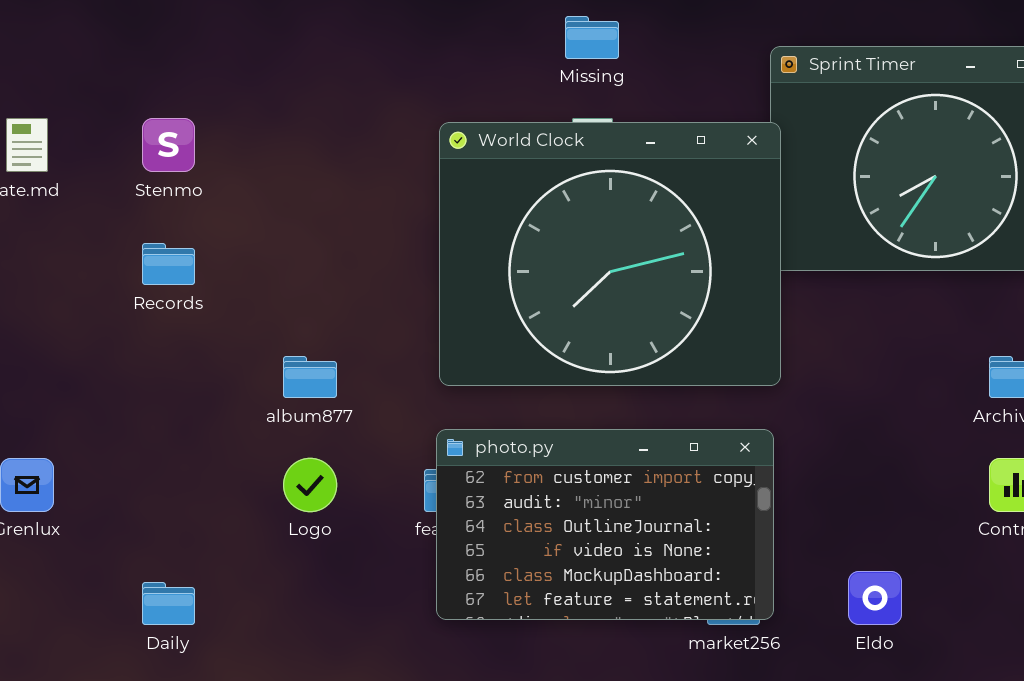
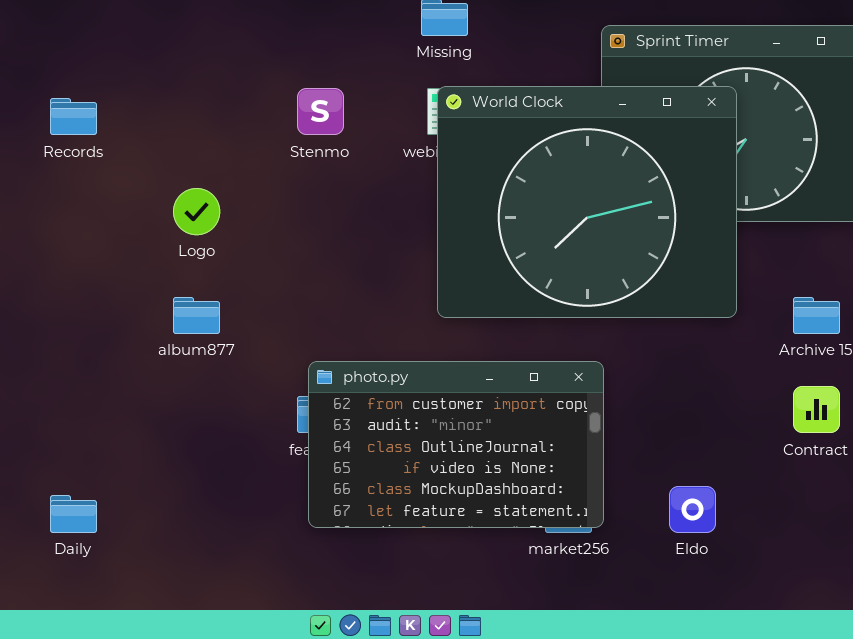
Stenmo: [142,118,195,172] -> [297,88,344,135], moved
World Clock: [439,122,781,386] -> [437,86,737,318], moved
Records: [142,243,195,285] -> [50,98,97,135], moved
Logo: [283,458,337,512] -> [173,188,220,235], moved

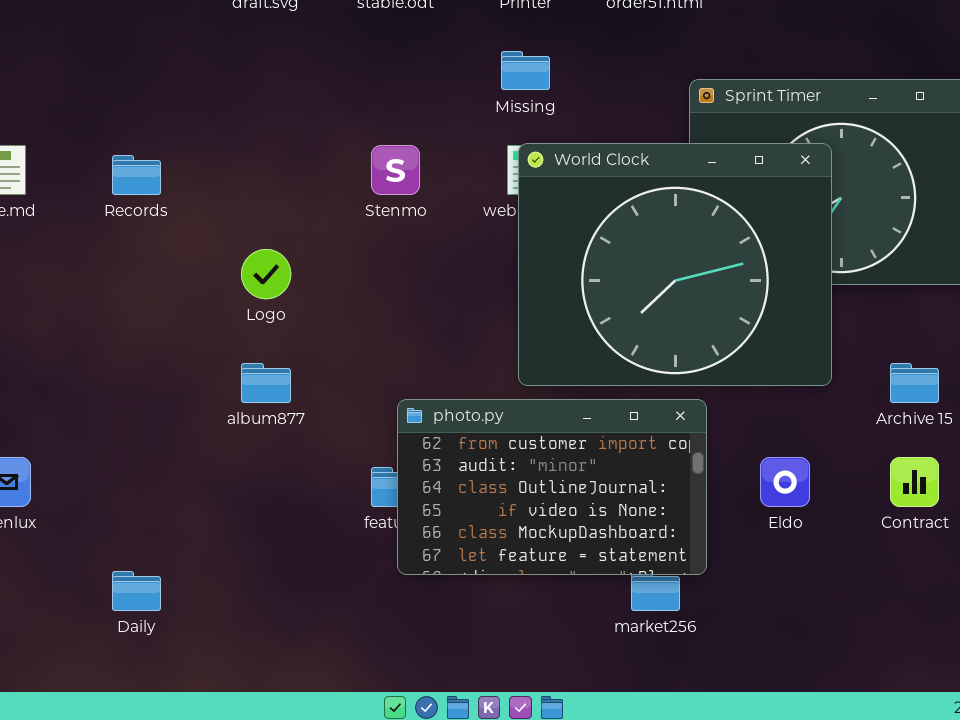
photo.py: [308,361,604,528] -> [397,399,707,575], moved
Eldo: [669,486,716,533] -> [760,457,810,507], moved

